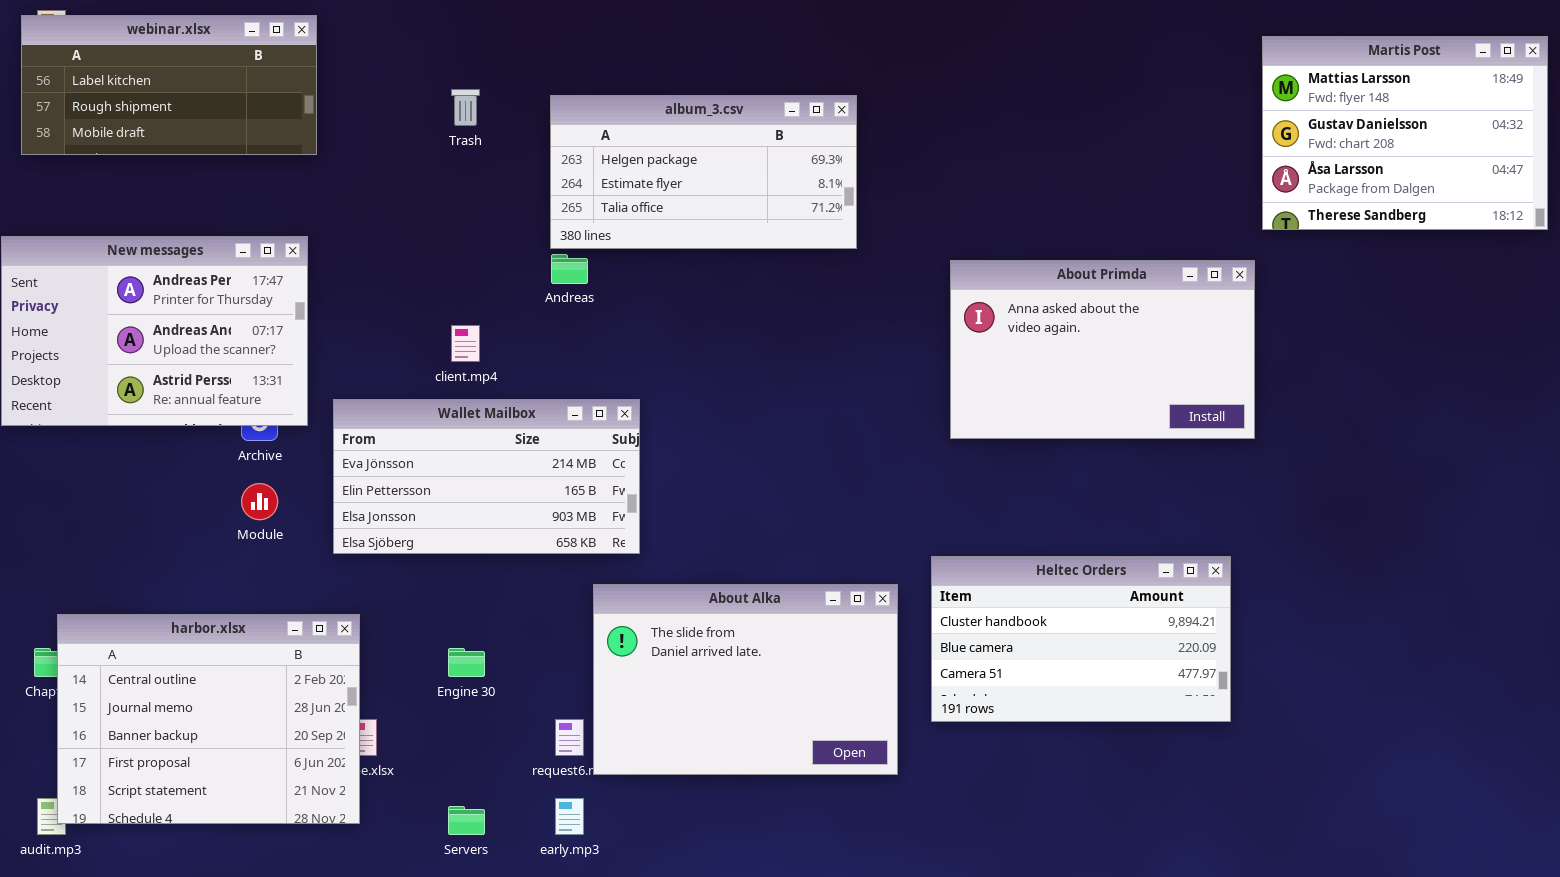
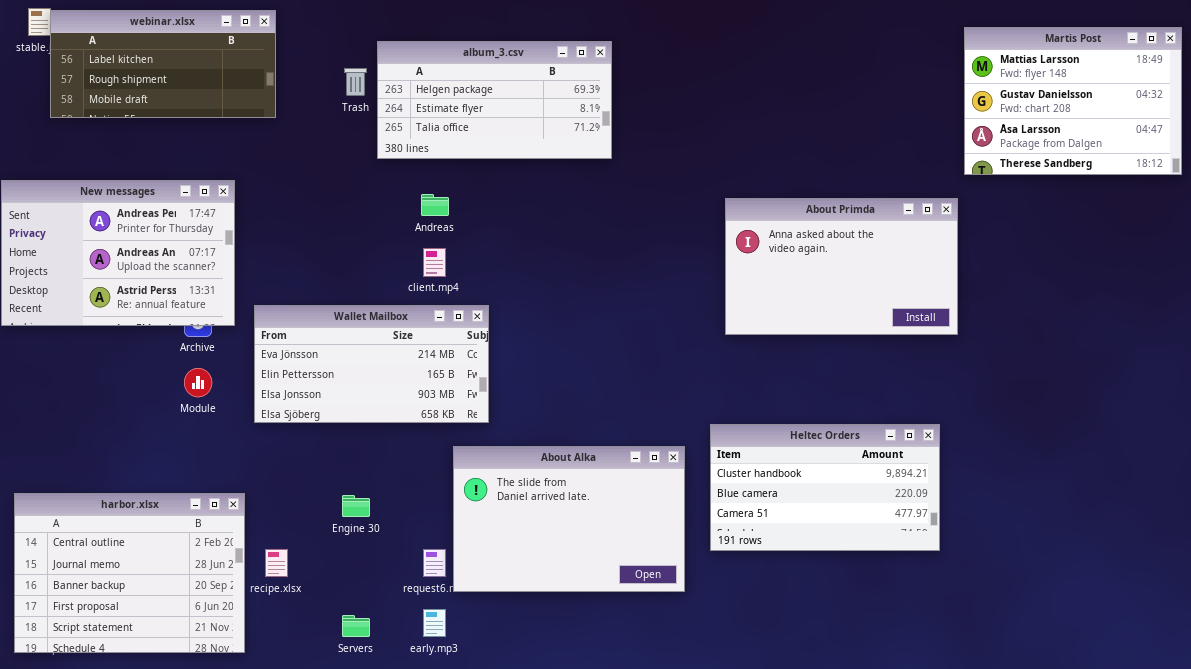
webinar.xlsx: [21,15,317,155] -> [50,10,276,118], moved
album_3.csv: [550,95,857,249] -> [377,41,612,159], moved
client.mp4: [451,325,480,362] -> [423,248,446,277], moved
harbor.xlsx: [57,614,360,824] -> [14,493,245,653], moved

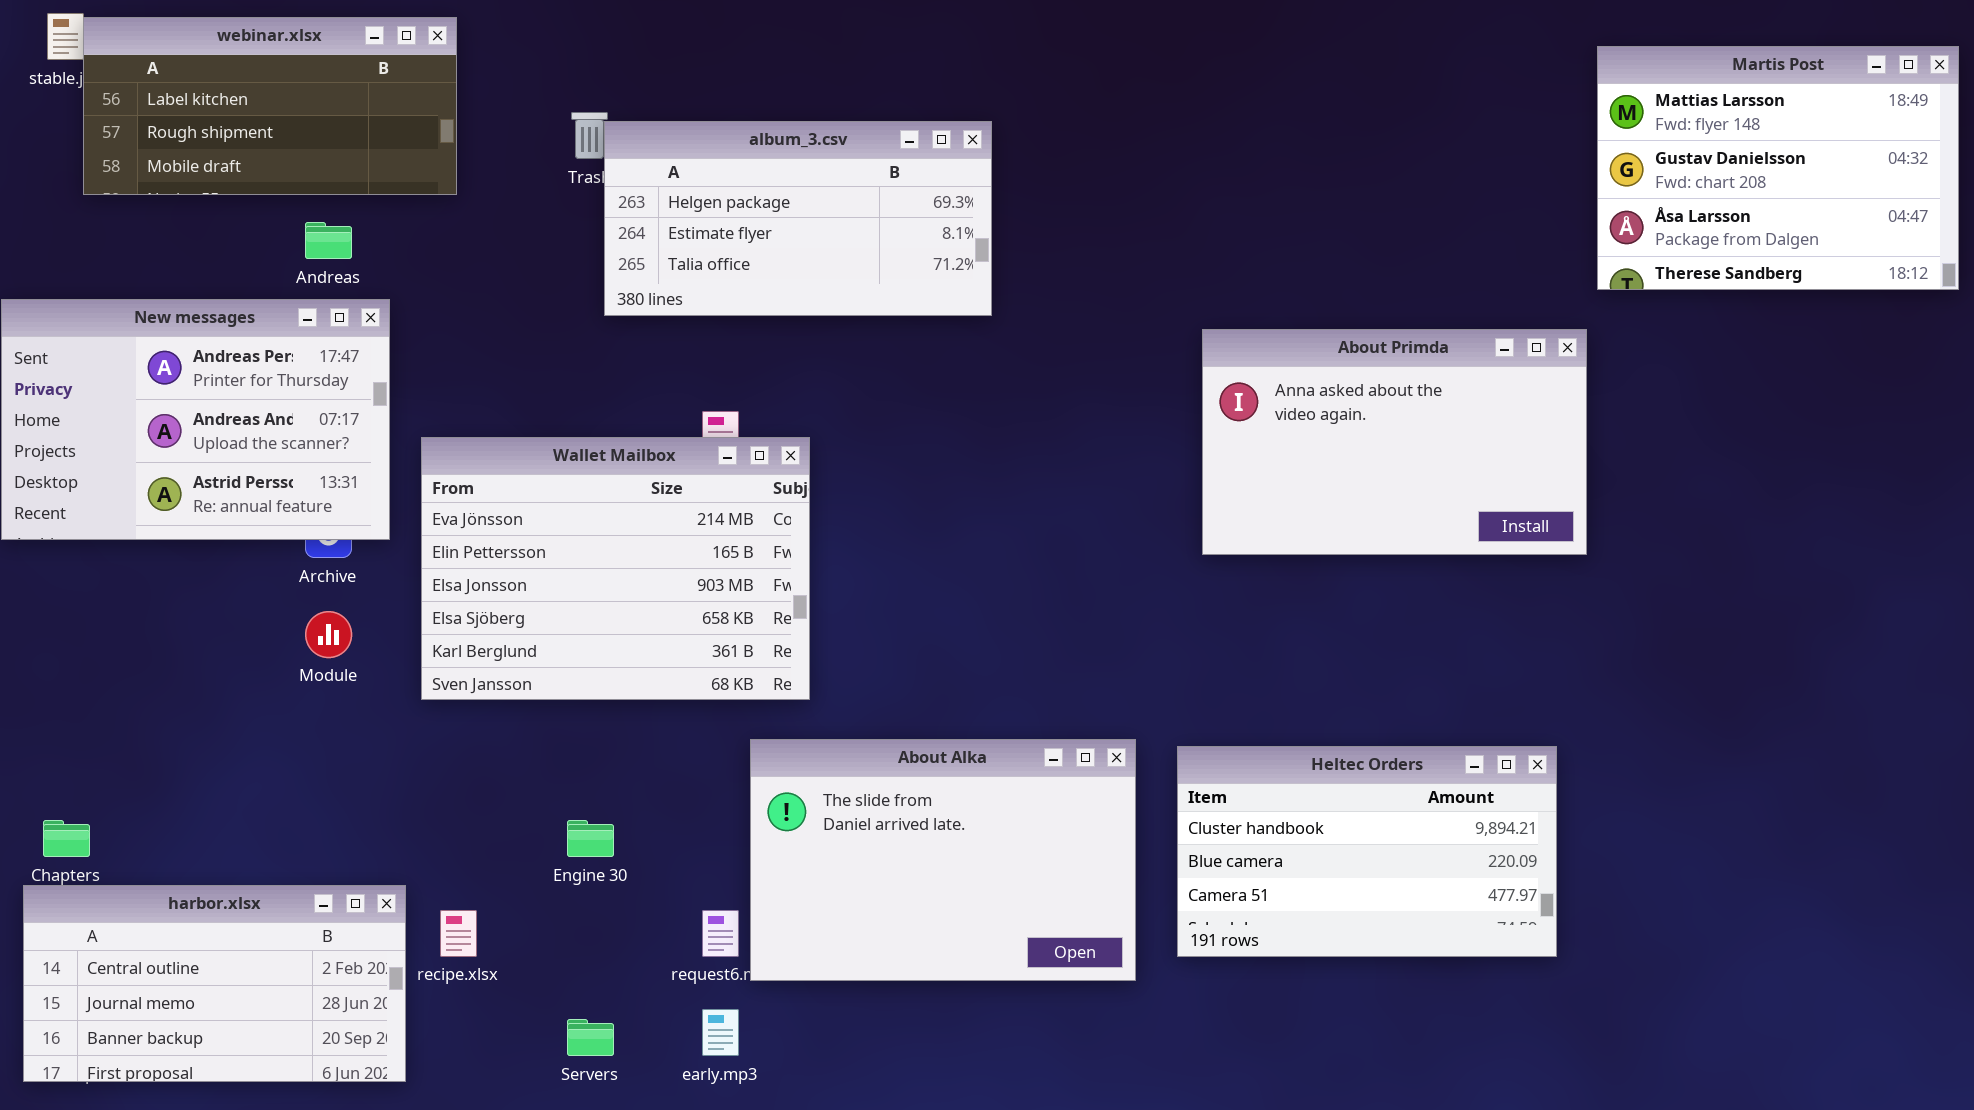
album_3.csv: [377,41,612,159] -> [604,121,992,316], moved
Andreas: [421,194,449,216] -> [305,222,352,259], moved
Wallet Mailbox: [254,305,489,423] -> [421,437,810,700], resized
Heltec Orders: [710,424,940,551] -> [1177,746,1557,957], moved
harbor.xlsx: [14,493,245,653] -> [23,885,406,1082], resized

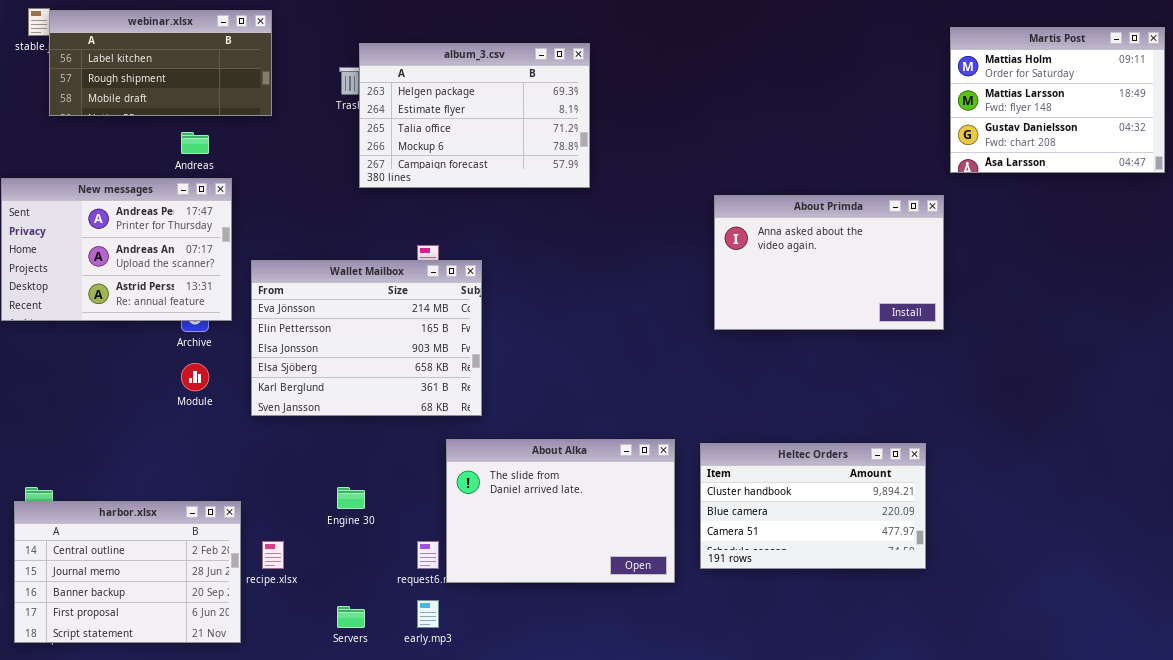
Martis Post: [1597,46,1959,290] -> [950,27,1165,173], scrolled up 1 row
album_3.csv: [604,121,992,316] -> [359,43,590,188], resized
harbor.xlsx: [23,885,406,1082] -> [14,501,241,643], resized

